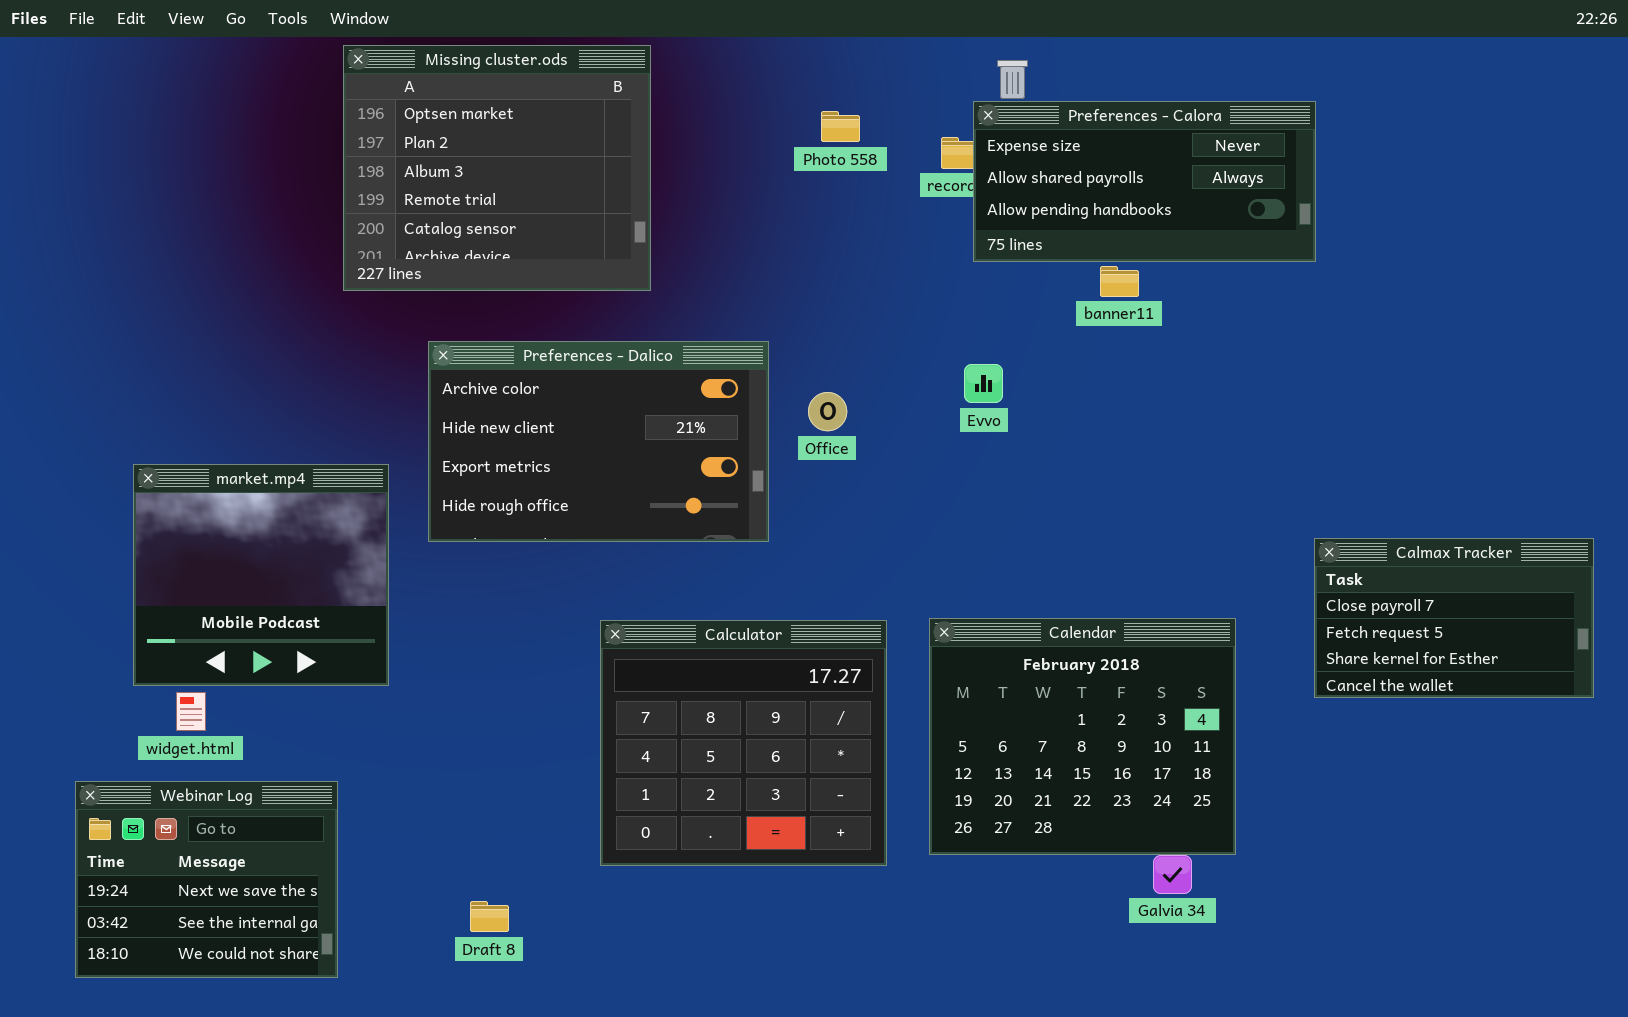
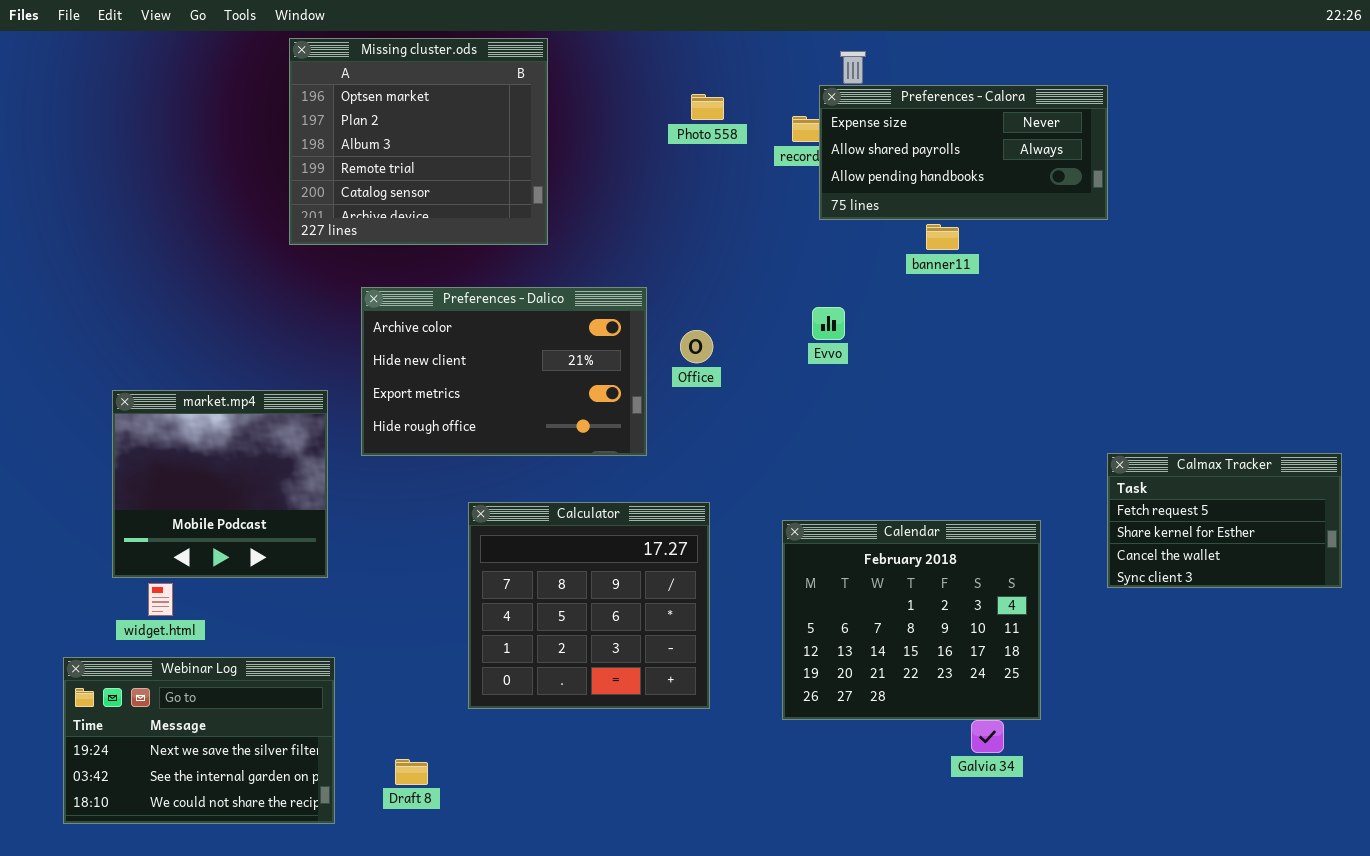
Calmax Tracker: [1314,538,1594,698] -> [1107,453,1342,588], scrolled down 1 row
Calculator: [600,620,887,866] -> [468,502,710,709], moved
Webinar Log: [75,781,338,978] -> [63,657,335,824], resized

